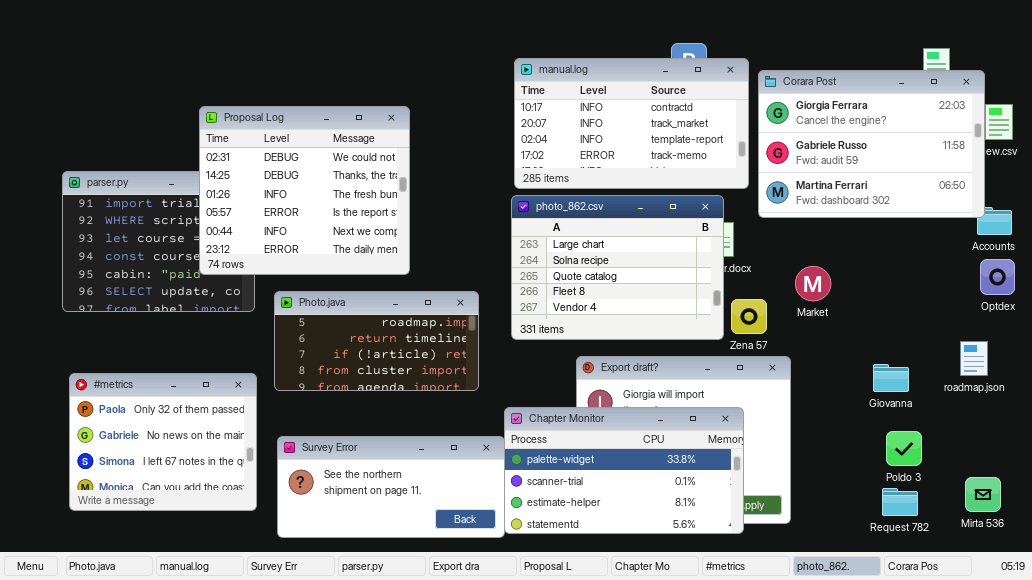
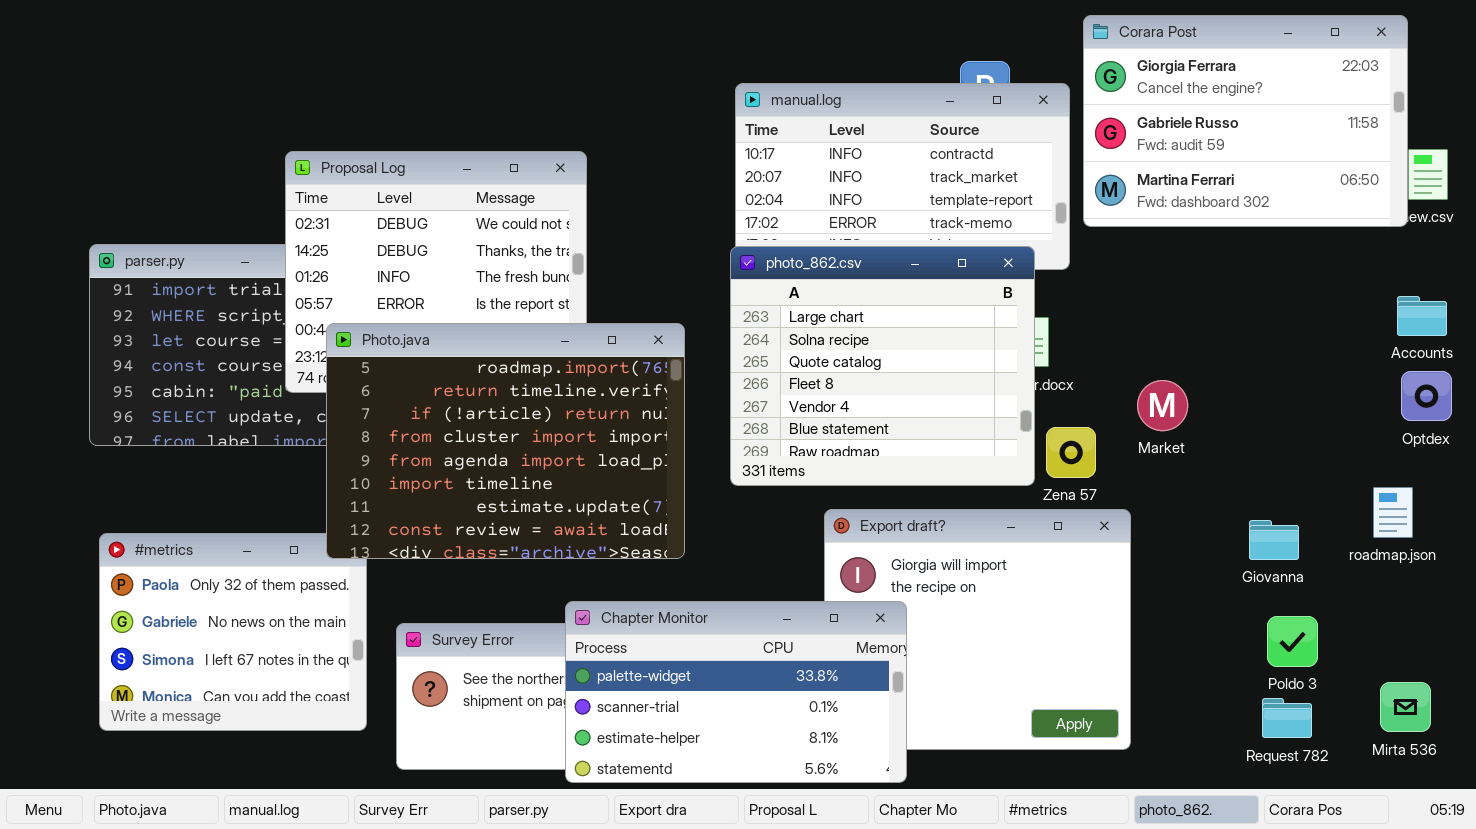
Corara Post: [758,70,985,218] -> [1083,15,1408,227], moved
photo_862.csv: [511,195,724,340] -> [730,246,1035,486], resized
Photo.java: [274,291,479,391] -> [326,323,685,559], resized
Chapter Monitor: [504,407,744,534] -> [565,601,907,783], moved

